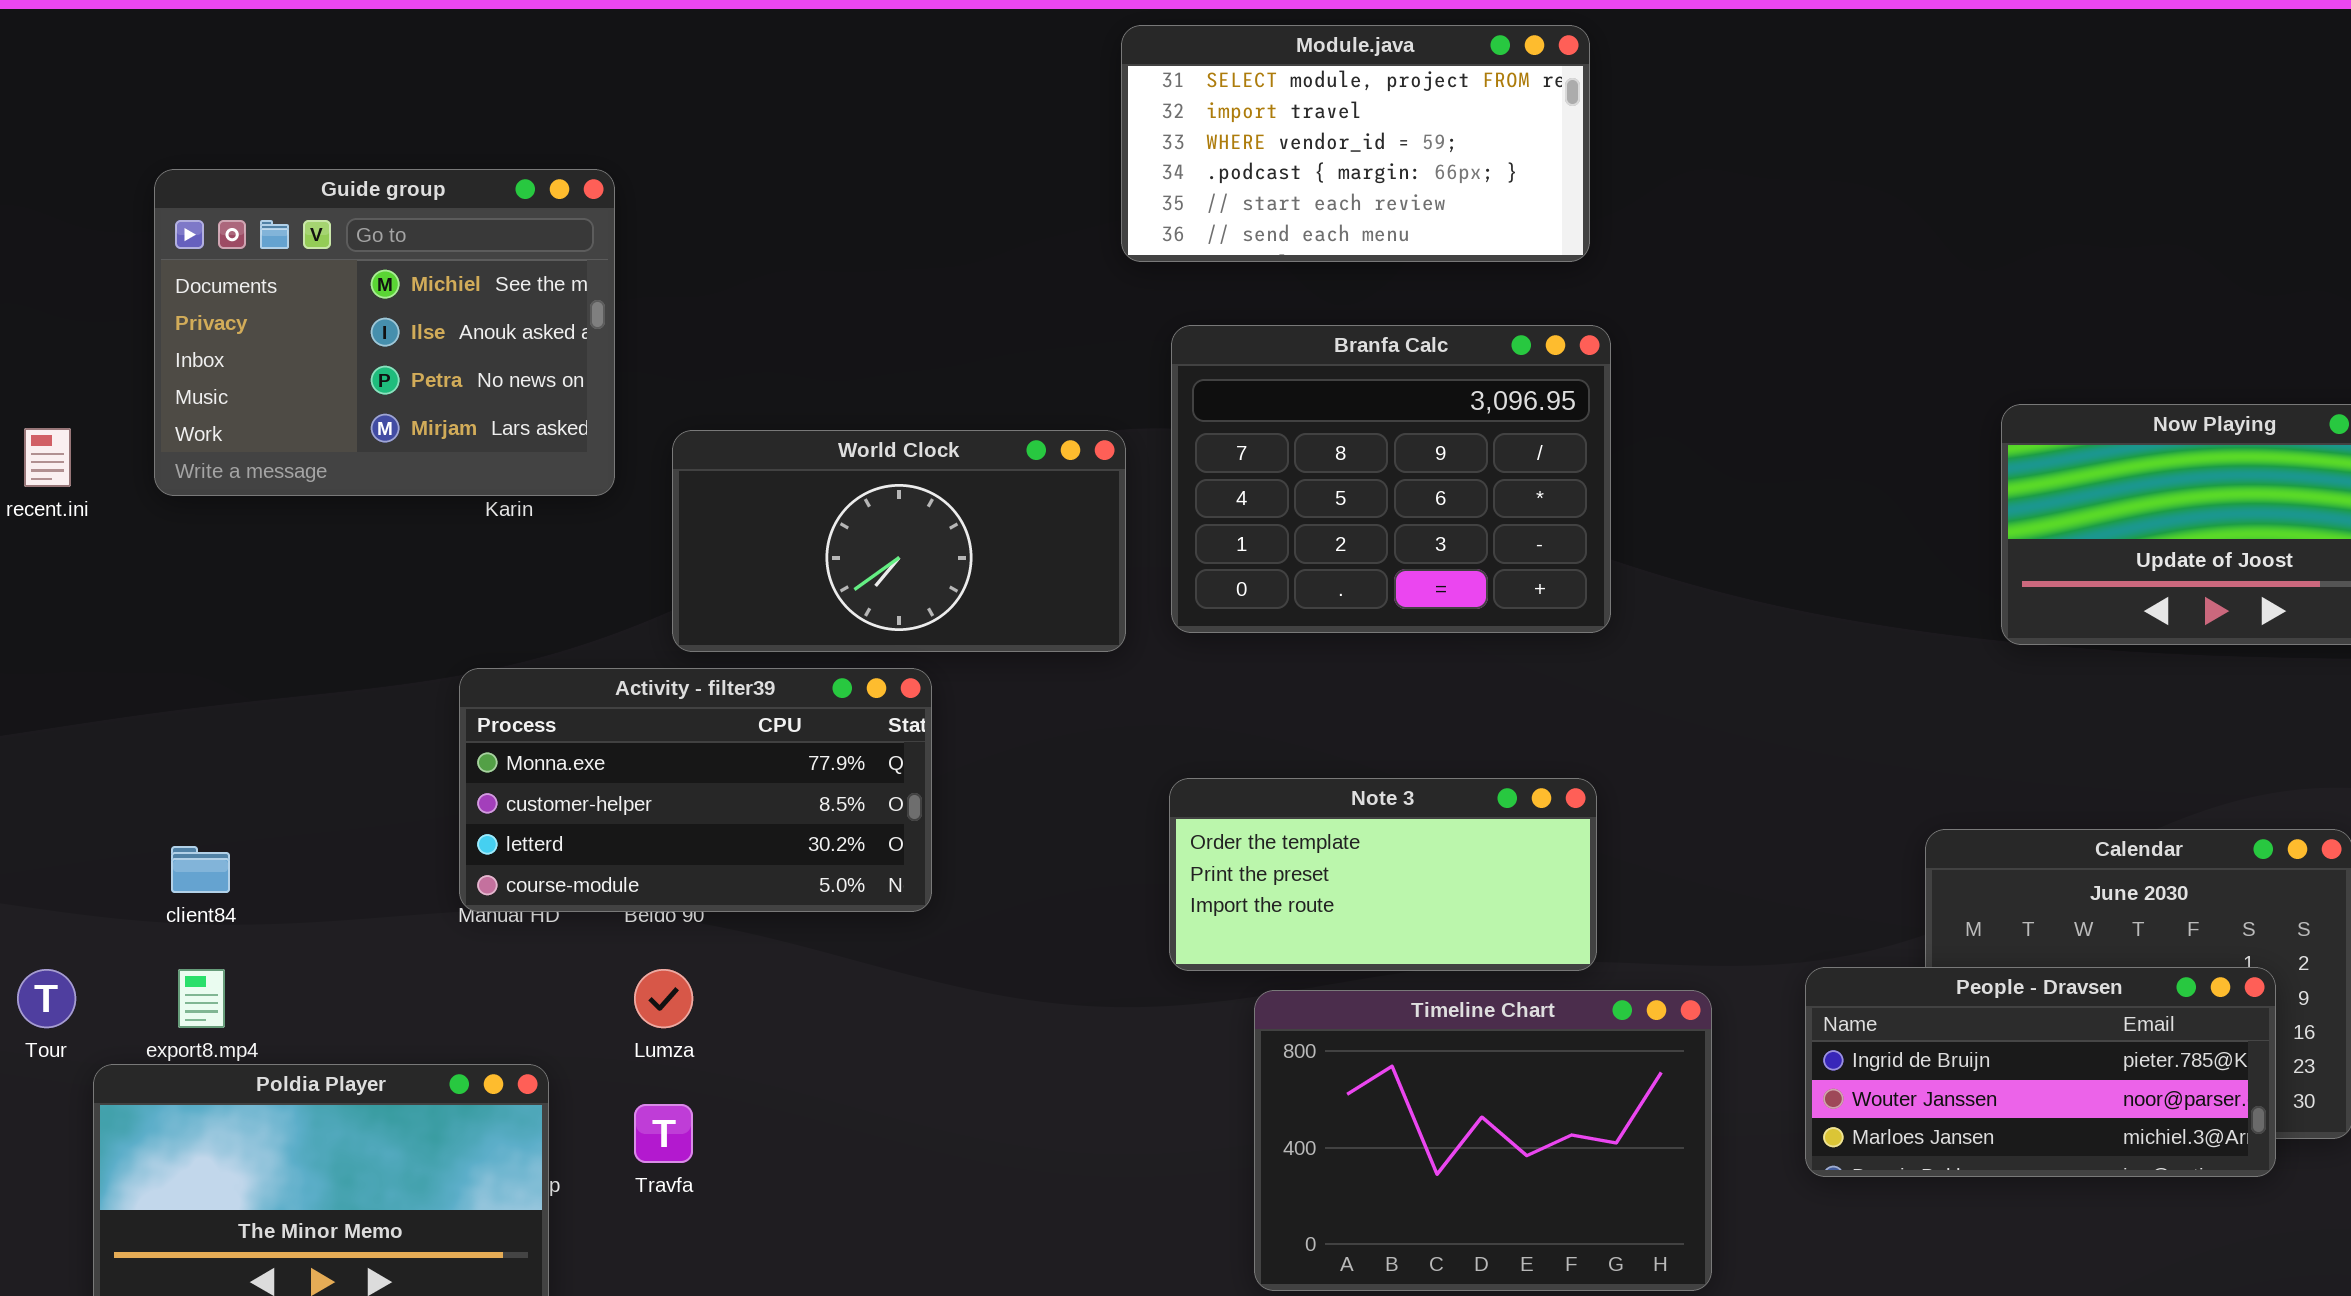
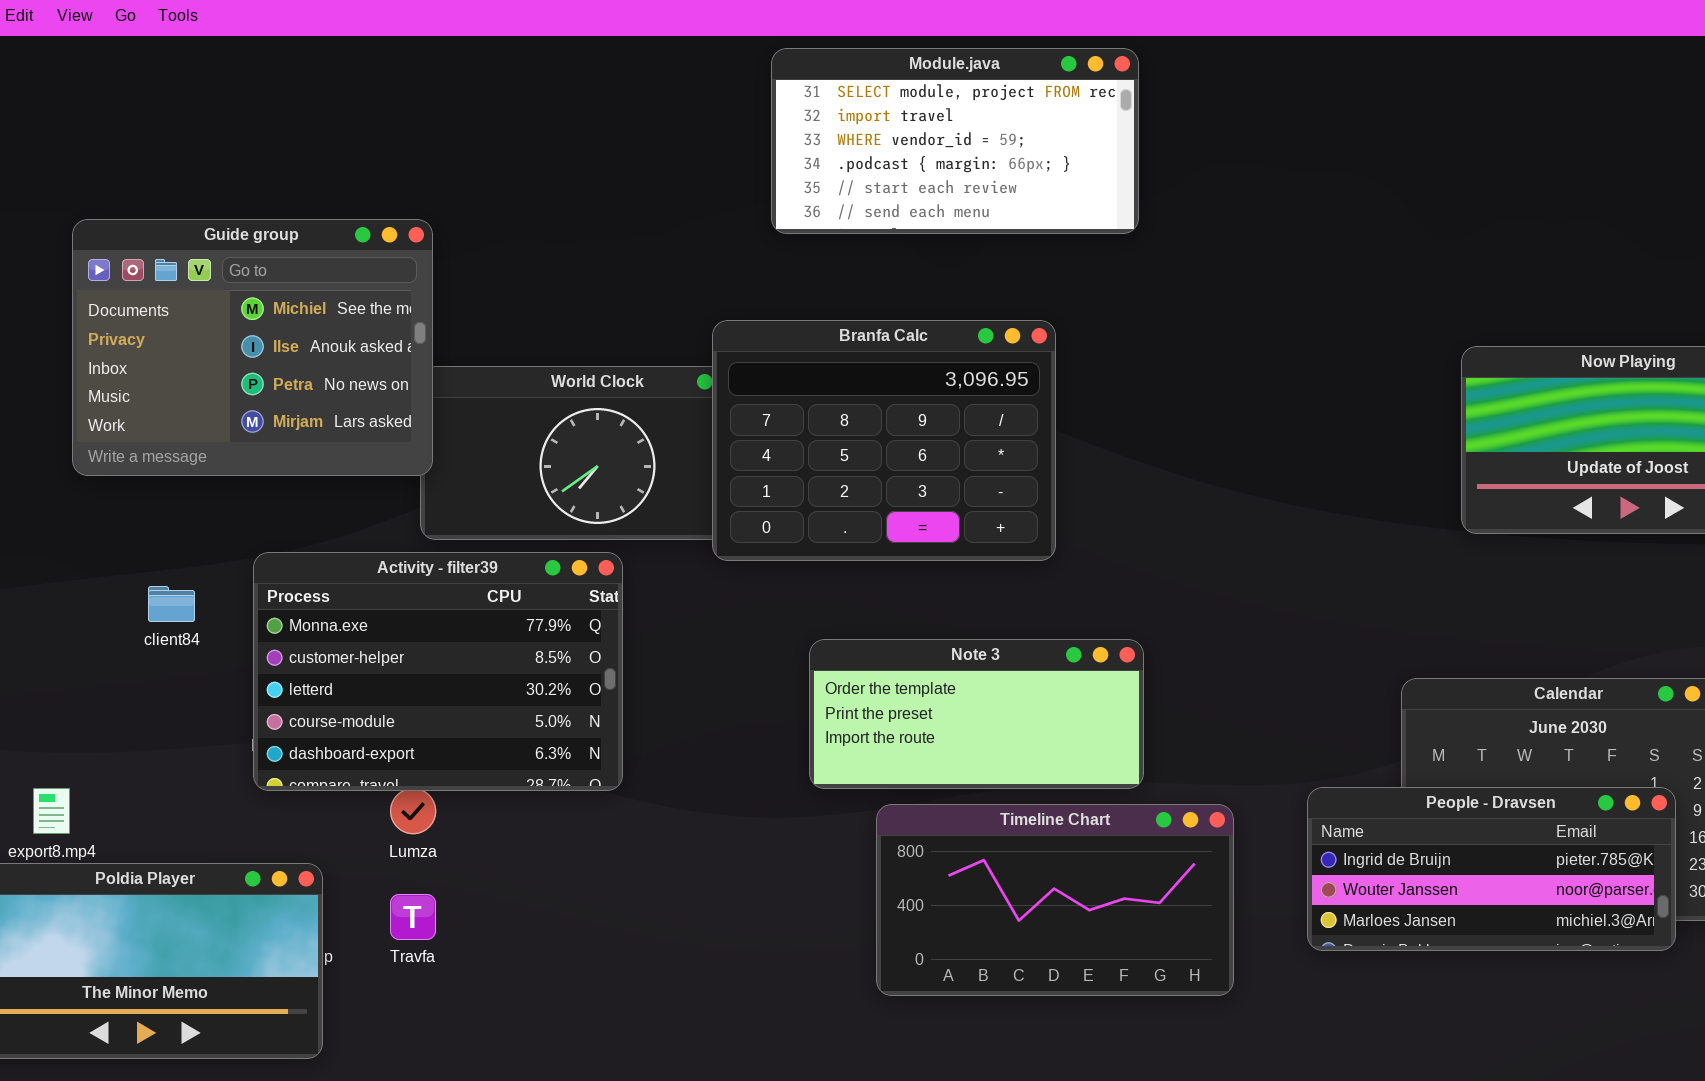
Guide group: [154,169,615,496] -> [72,219,433,476], moved
Branfa Calc: [1171,325,1611,633] -> [712,320,1056,561], moved
Activity - filter39: [459,668,932,912] -> [253,552,623,791], resized
client84: [171,846,230,893] -> [148,586,195,622], moved
Timeline Chart: [1254,990,1712,1291] -> [876,804,1234,996], resized

